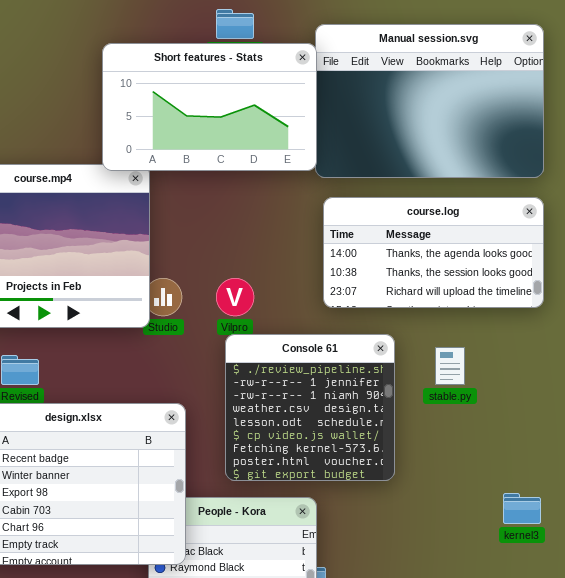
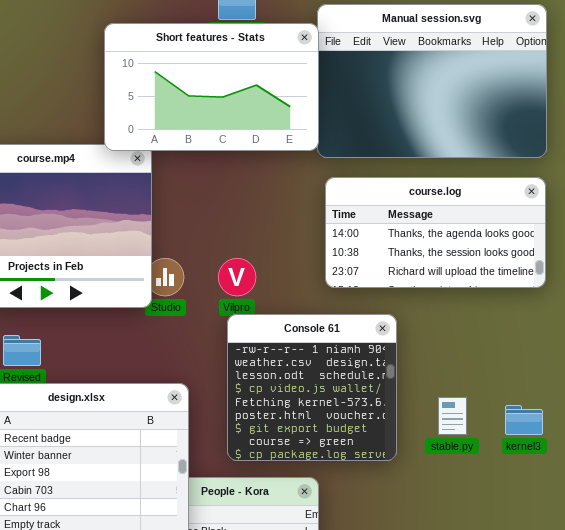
Console 61: [225,334,395,481] -> [227,314,397,461], scrolled down 2 rows
stable.py: [435,347,465,385] -> [438,397,467,435], moved
kernel3: [503,493,541,524] -> [505,405,543,435], moved

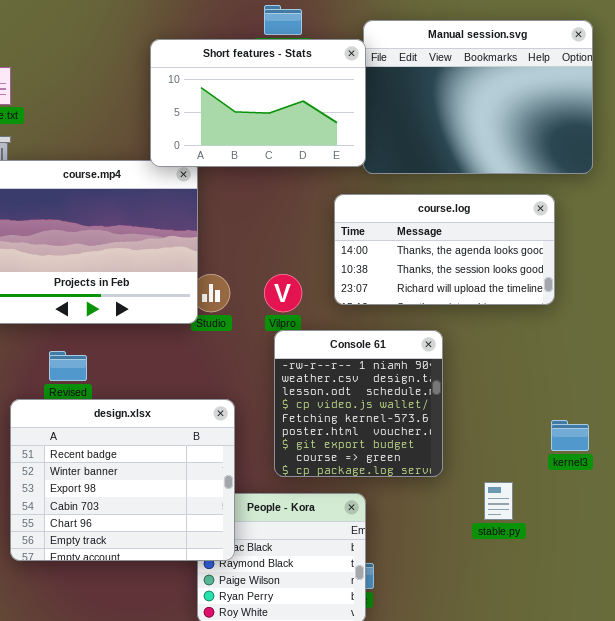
course.log: [325,177,546,288] -> [334,194,555,305], moved
stable.py: [438,397,467,435] -> [484,482,513,520], moved

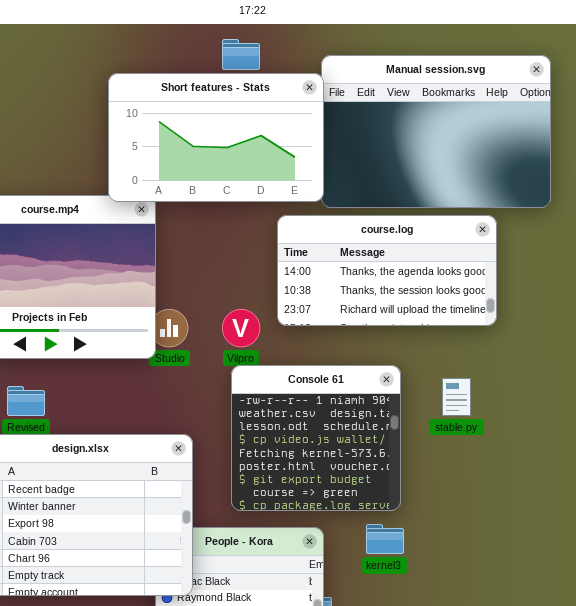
course.log: [334,194,555,305] -> [277,215,497,326], moved
kernel3: [551,420,589,451] -> [366,524,404,554], moved
stable.py: [484,482,513,520] -> [442,378,471,416], moved

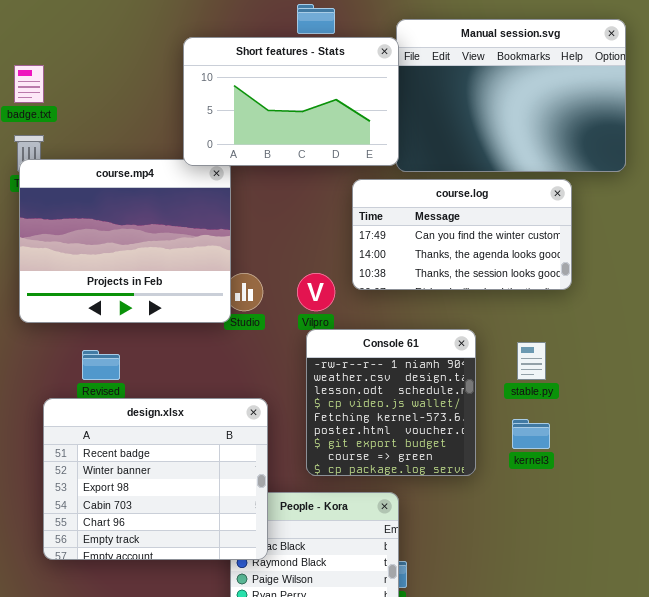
course.log: [277,215,497,326] -> [352,179,572,290], scrolled up 1 row
kernel3: [366,524,404,554] -> [512,419,550,449], moved

